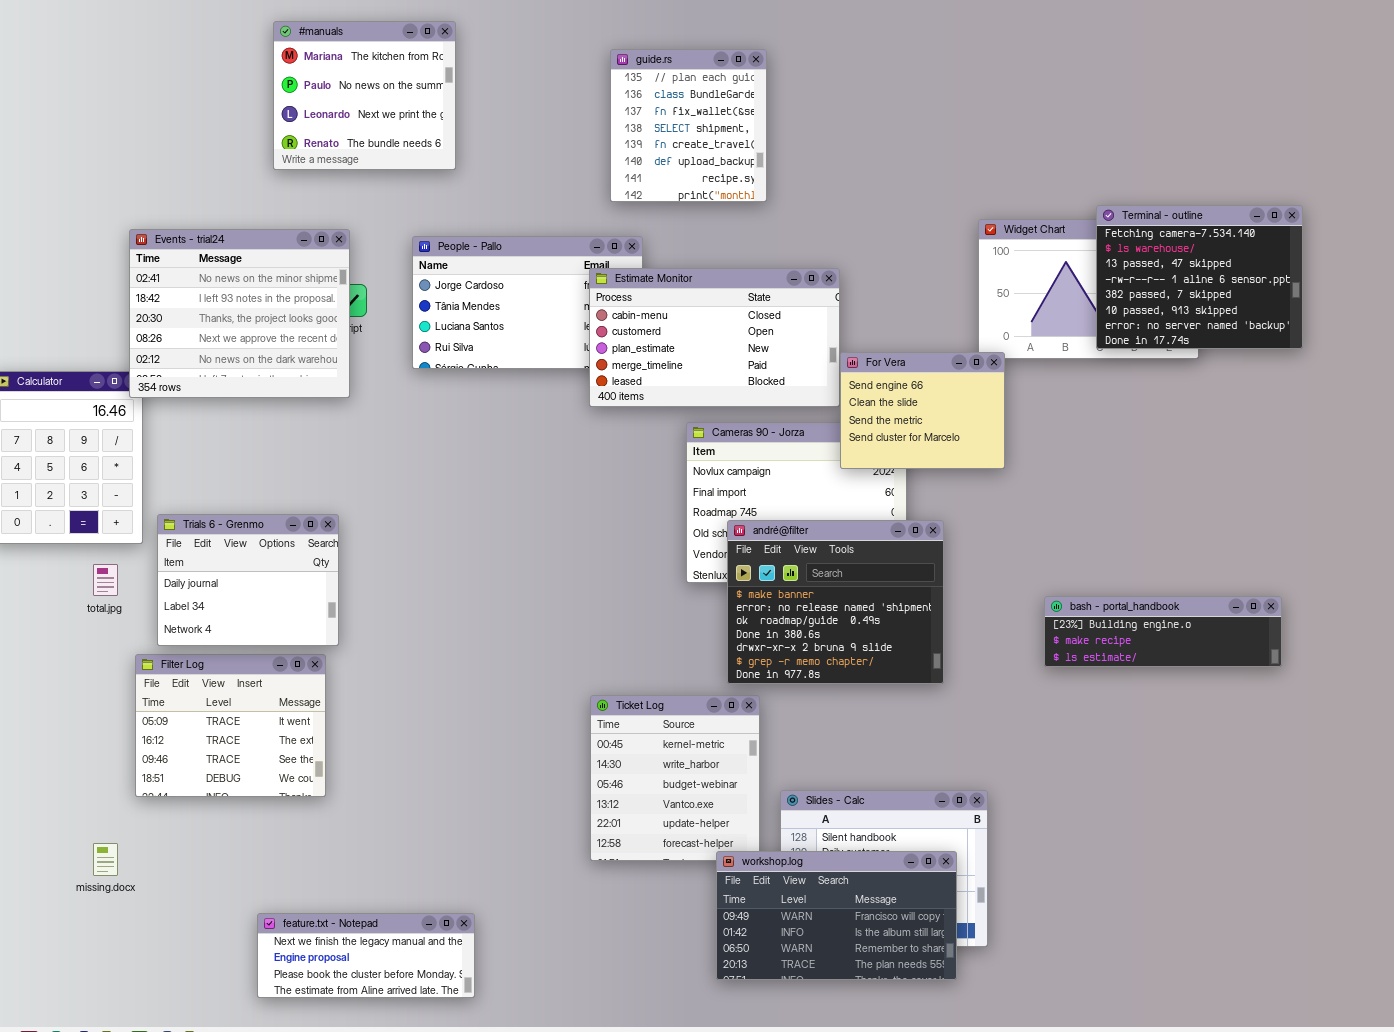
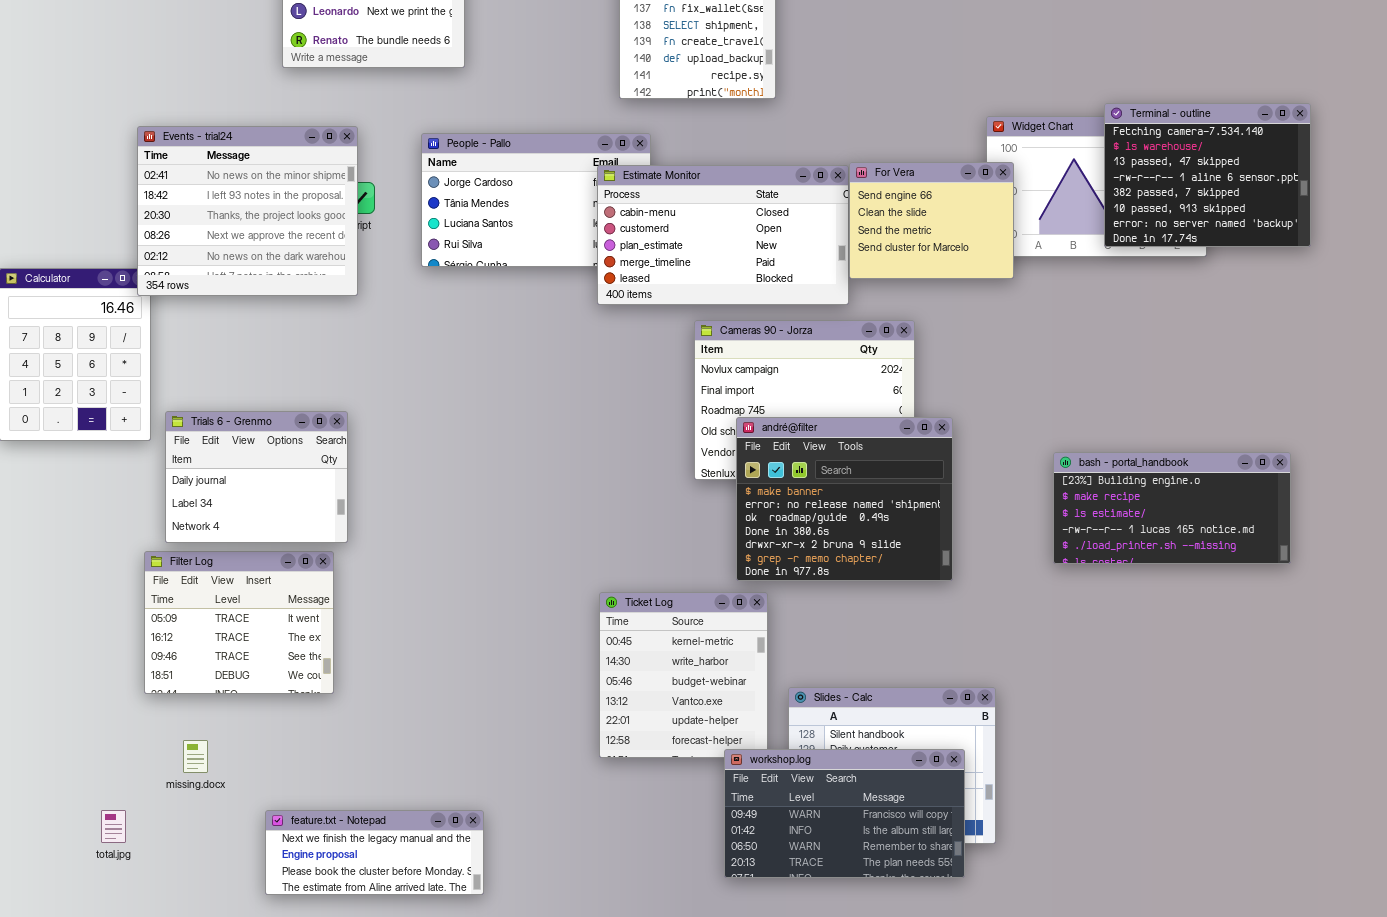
For Vera: [840,352,1005,469] -> [849,162,1014,279], moved
total.jpg: [93,564,118,596] -> [101,810,126,843], moved
bash - portal_handbook: [1044,596,1282,667] -> [1053,452,1291,564], resized
missing.docx: [93,843,118,876] -> [183,740,208,773], moved

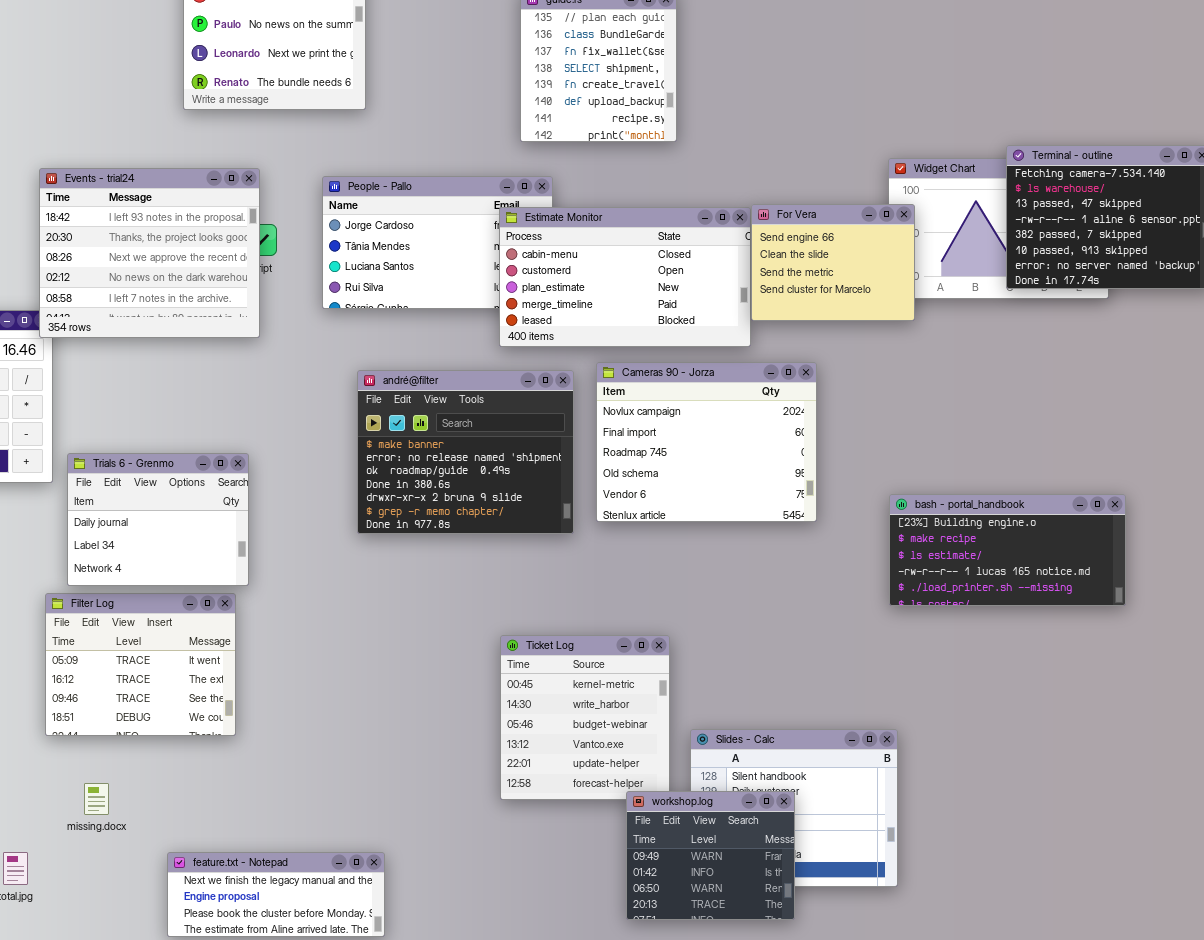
Events - trial24: [137,126,358,296] -> [39,168,260,338], scrolled down 1 row
andré@filter: [736,417,953,581] -> [357,370,574,534], moved
bash - portal_handbook: [1053,452,1291,564] -> [889,494,1126,606], moved
workshop.log: [724,749,965,878] -> [626,791,795,920], resized

